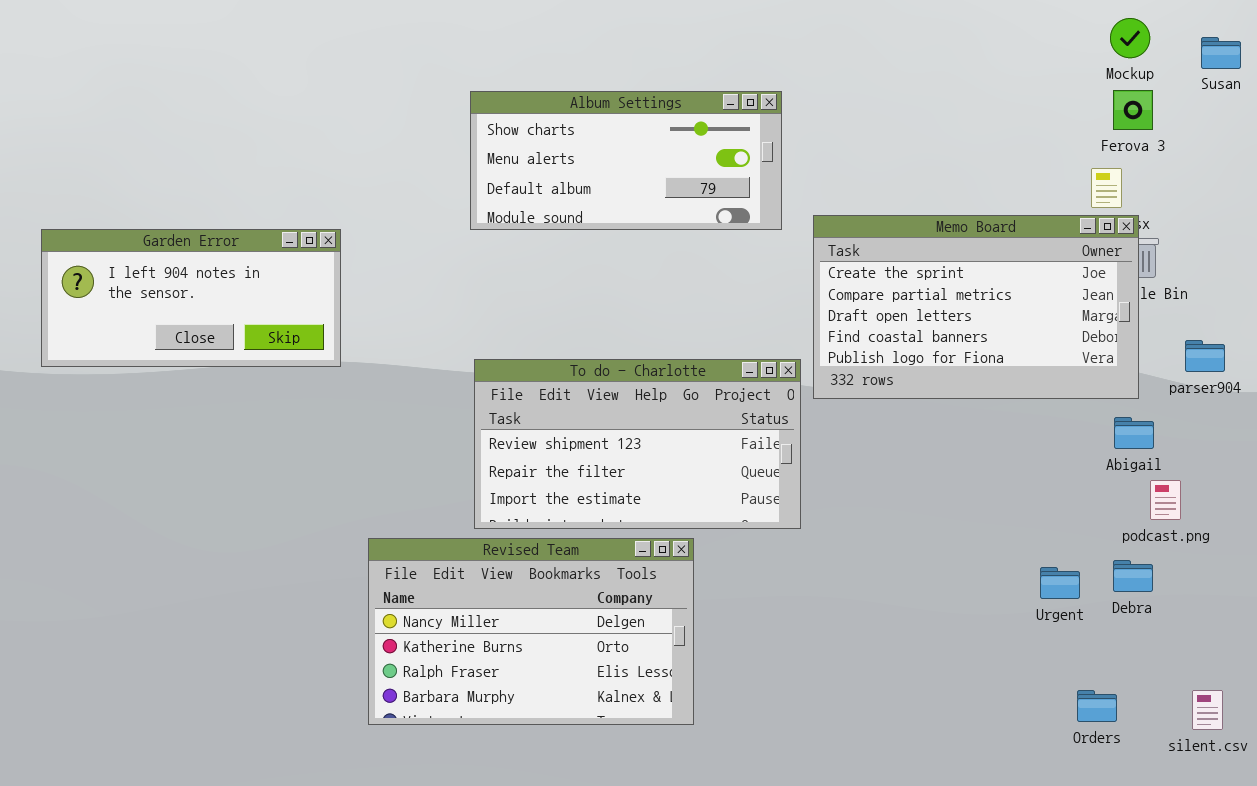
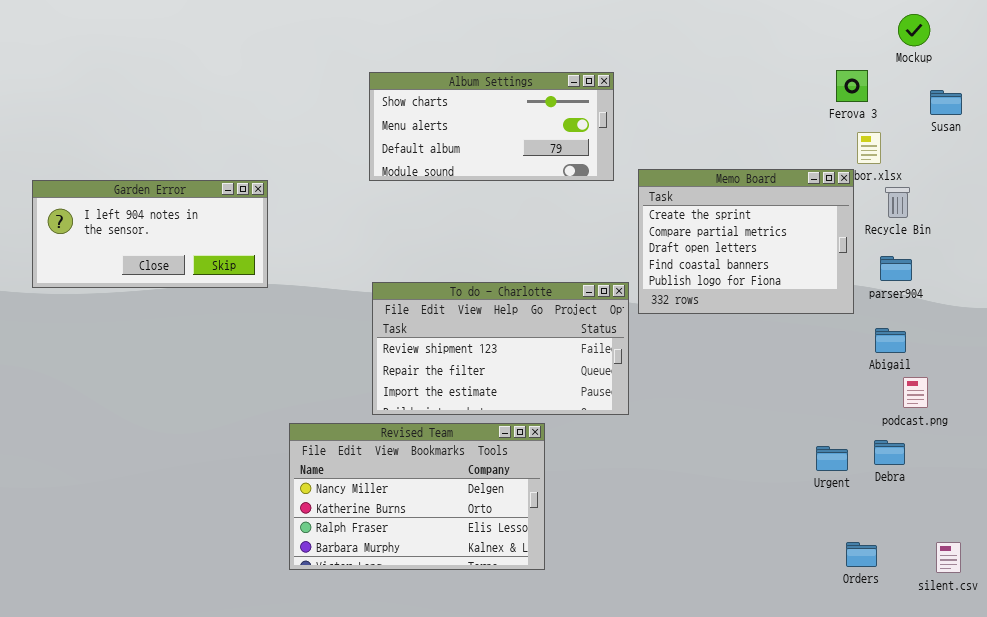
Mockup: [1110,18,1150,58] -> [898,14,930,46], moved
Susan: [1201,37,1241,69] -> [930,90,962,115], moved
Ferova 3: [1113,90,1153,130] -> [836,70,868,102], moved
Memo Board: [813,215,1139,399] -> [638,169,854,314], resized
parser904: [1185,340,1225,372] -> [880,256,912,281], moved

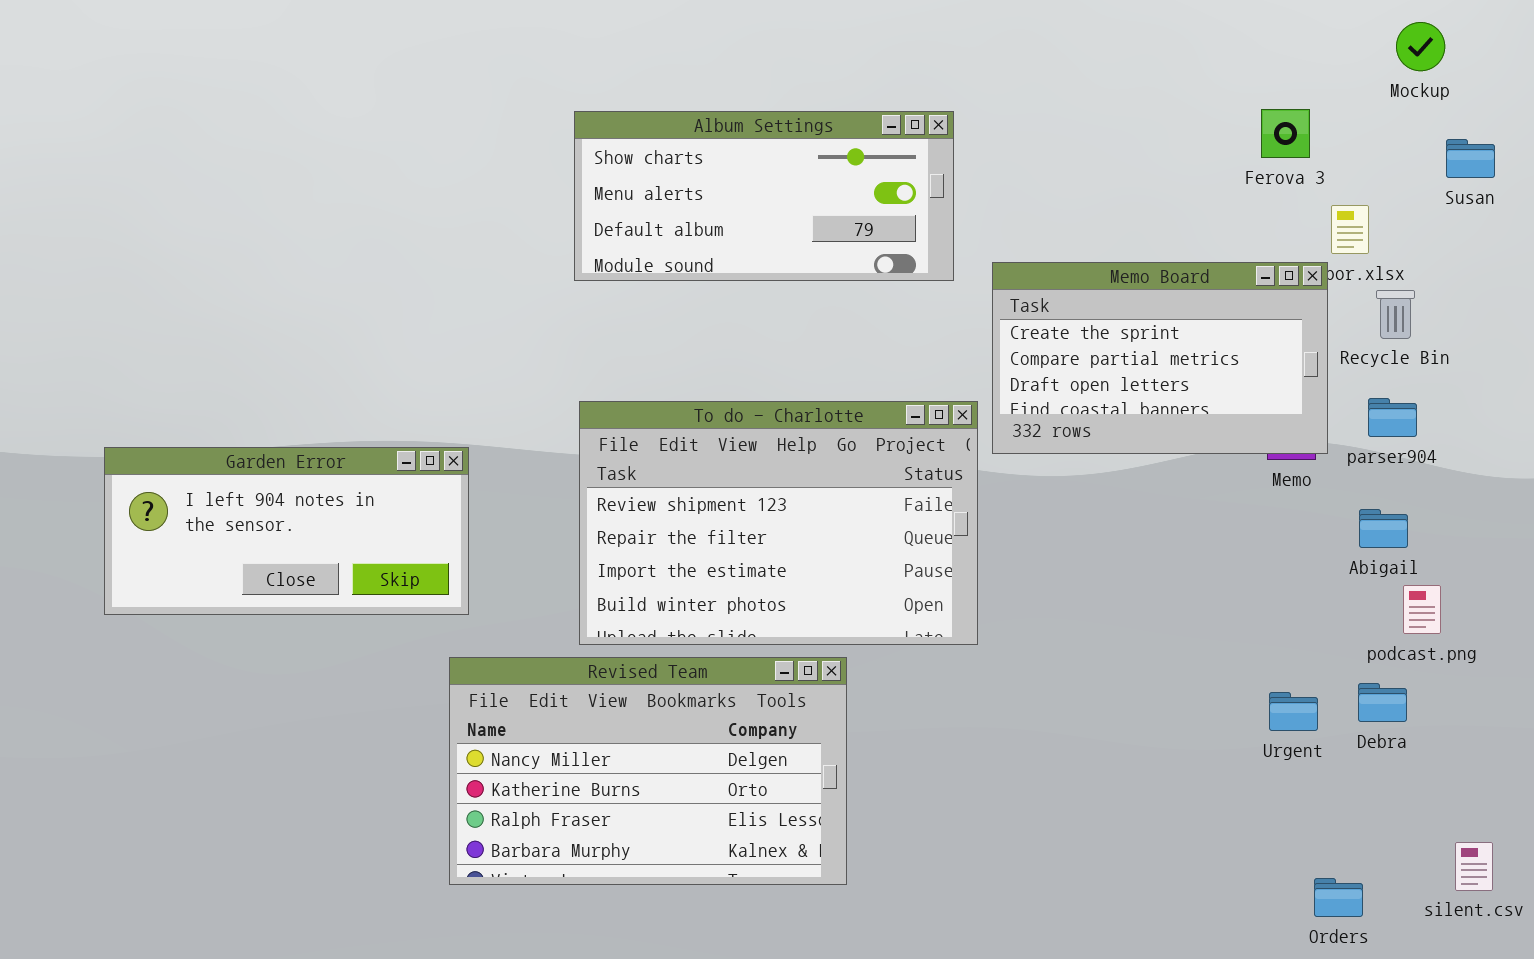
Ferova 3: [836,70,868,102] -> [1261,109,1310,158], moved
Memo Board: [638,169,854,314] -> [992,262,1328,454], resized
Garden Error: [32,180,268,288] -> [104,447,469,615], moved
To do - Charlotte: [372,282,629,415] -> [579,401,978,645], resized
Orders: [846,542,877,567] -> [1314,878,1363,917], moved

